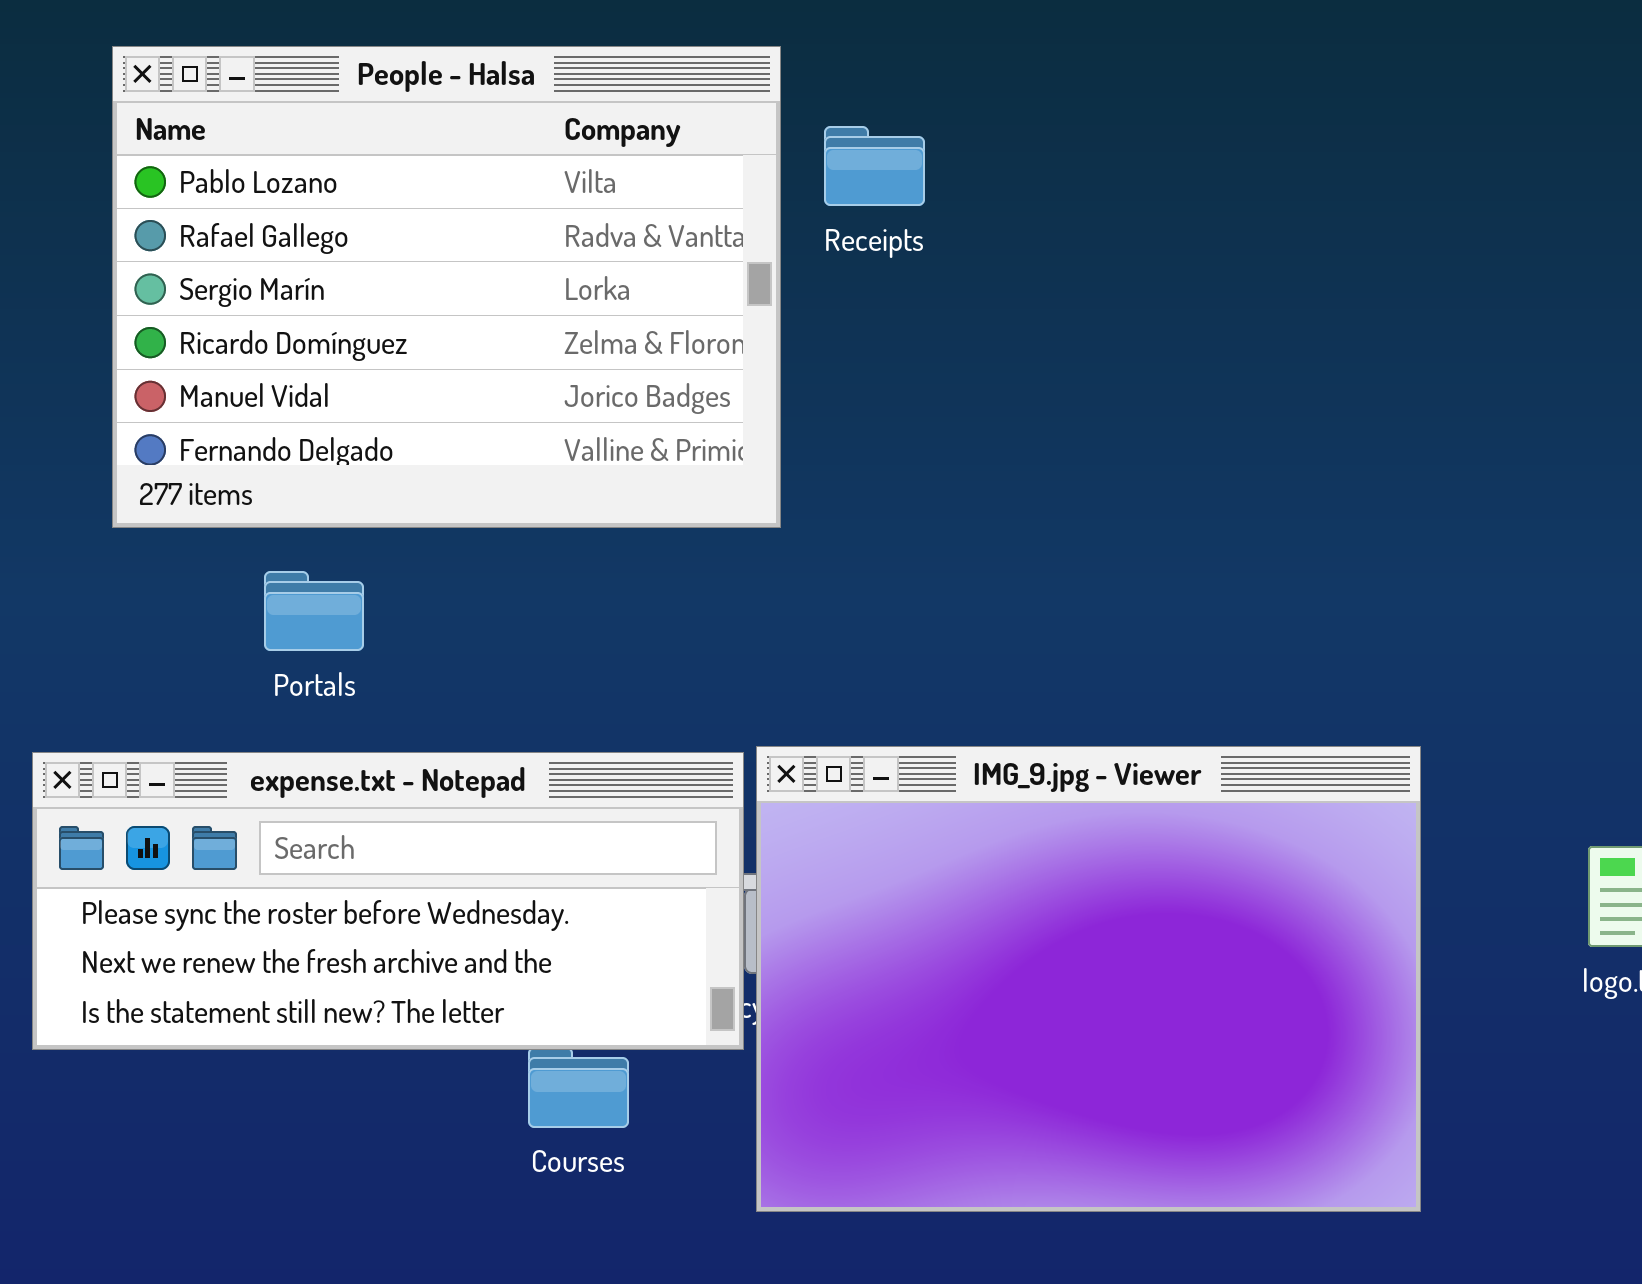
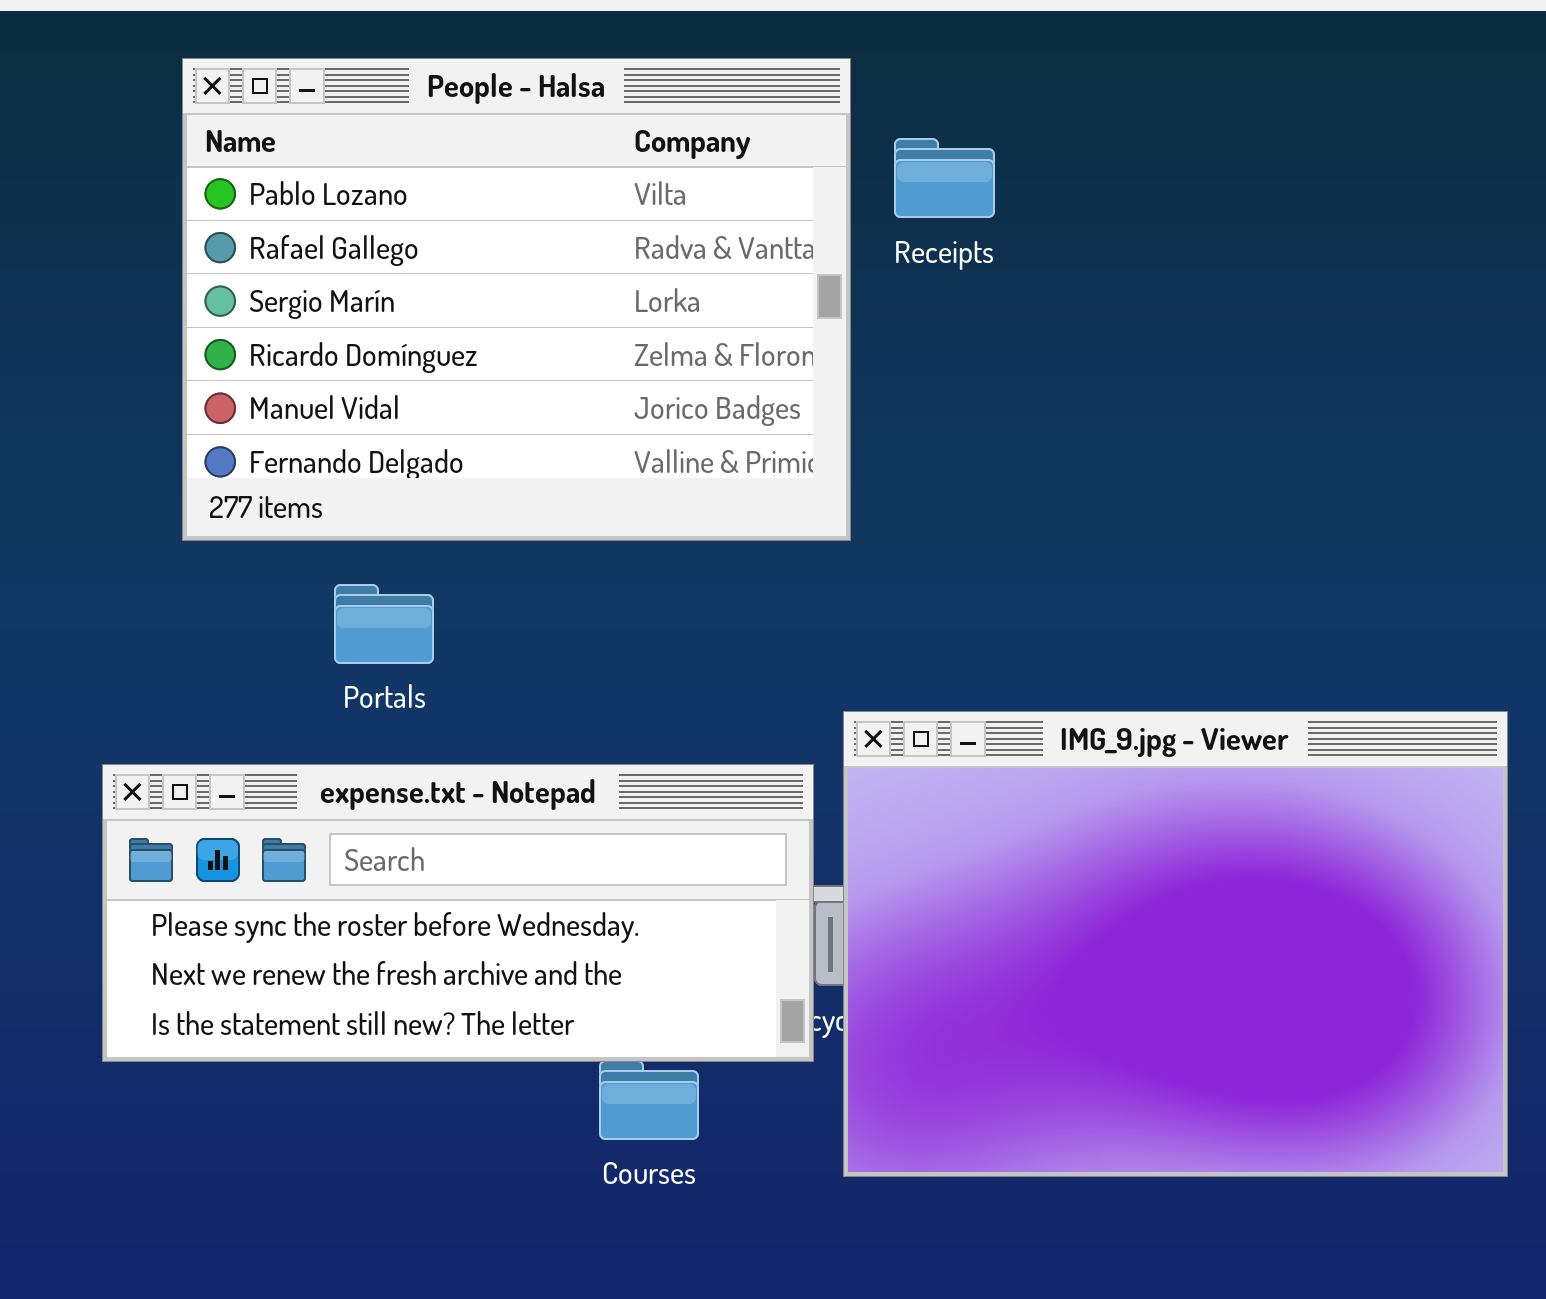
IMG_9.jpg - Viewer: [756,746,1421,1212] -> [843,711,1508,1177], moved

